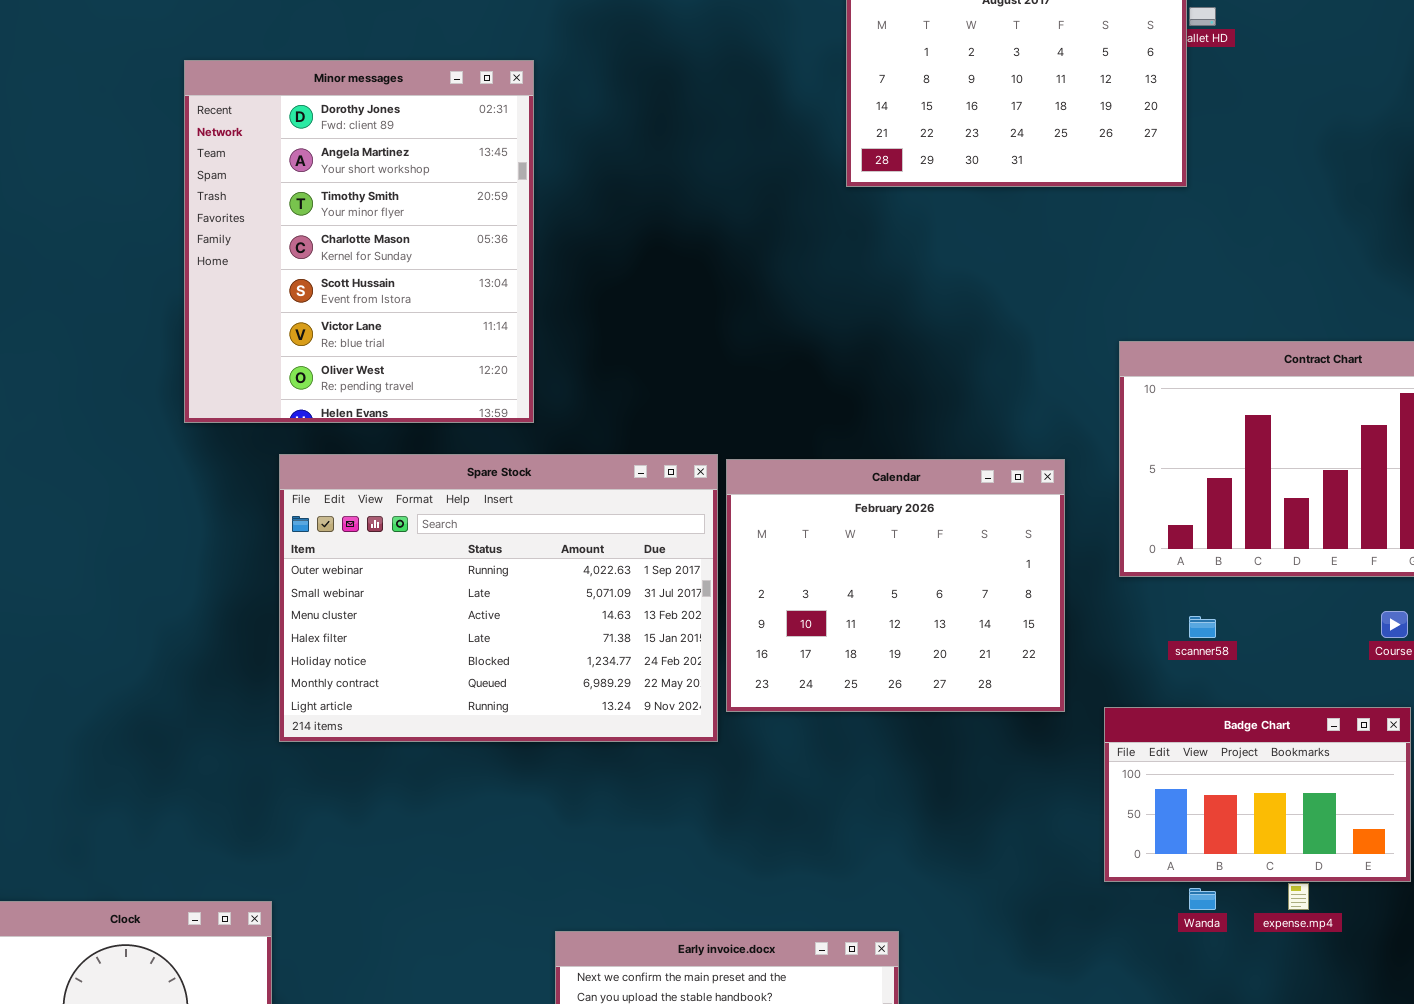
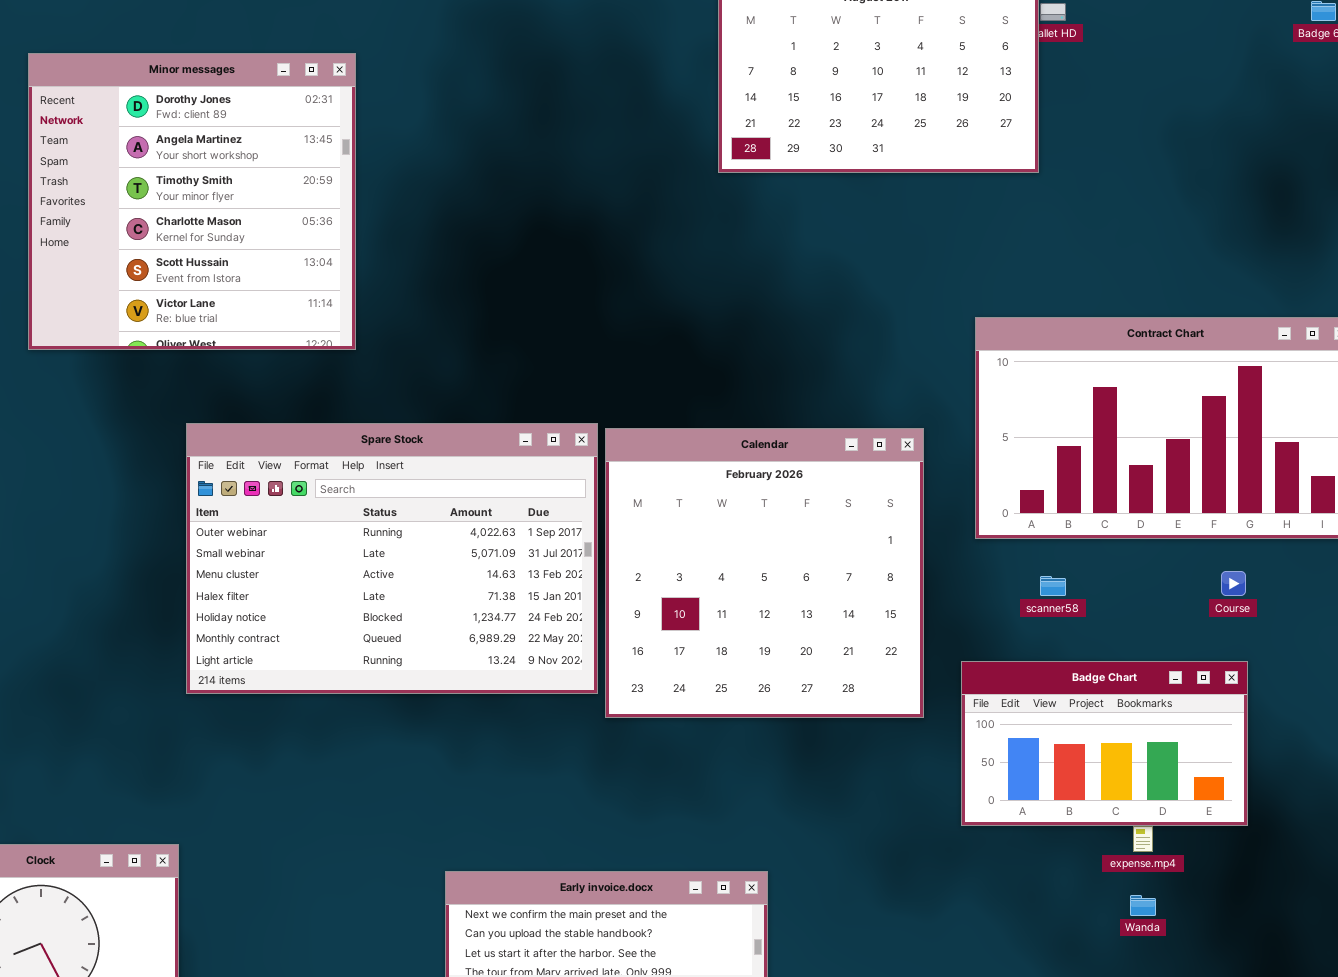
Minor messages: [184,60,534,423] -> [28,53,356,350], moved, resized
Calendar: [726,459,1065,712] -> [605,428,924,718], resized
Wanda: [1189,888,1216,910] -> [1130,895,1156,916], moved

